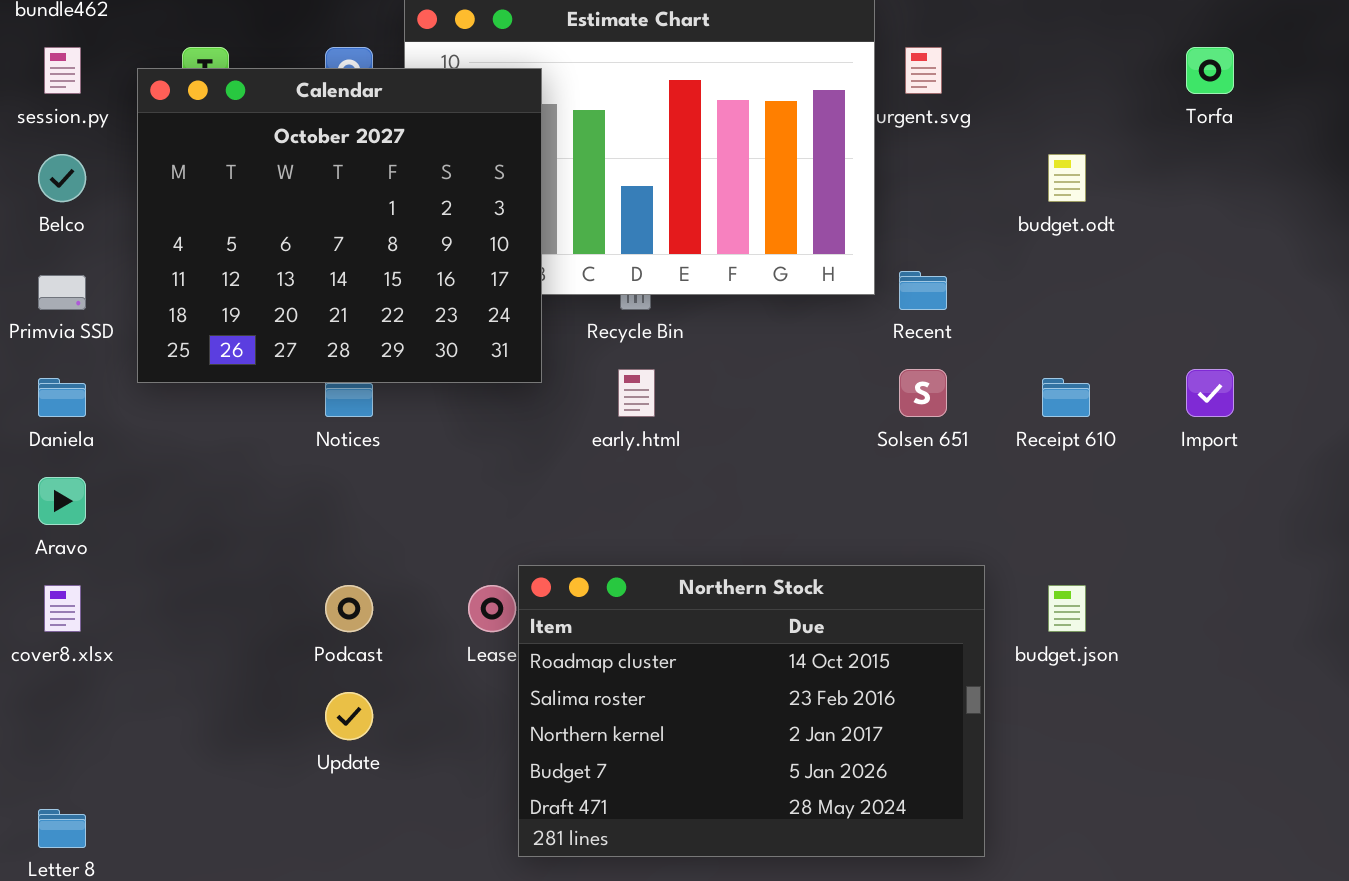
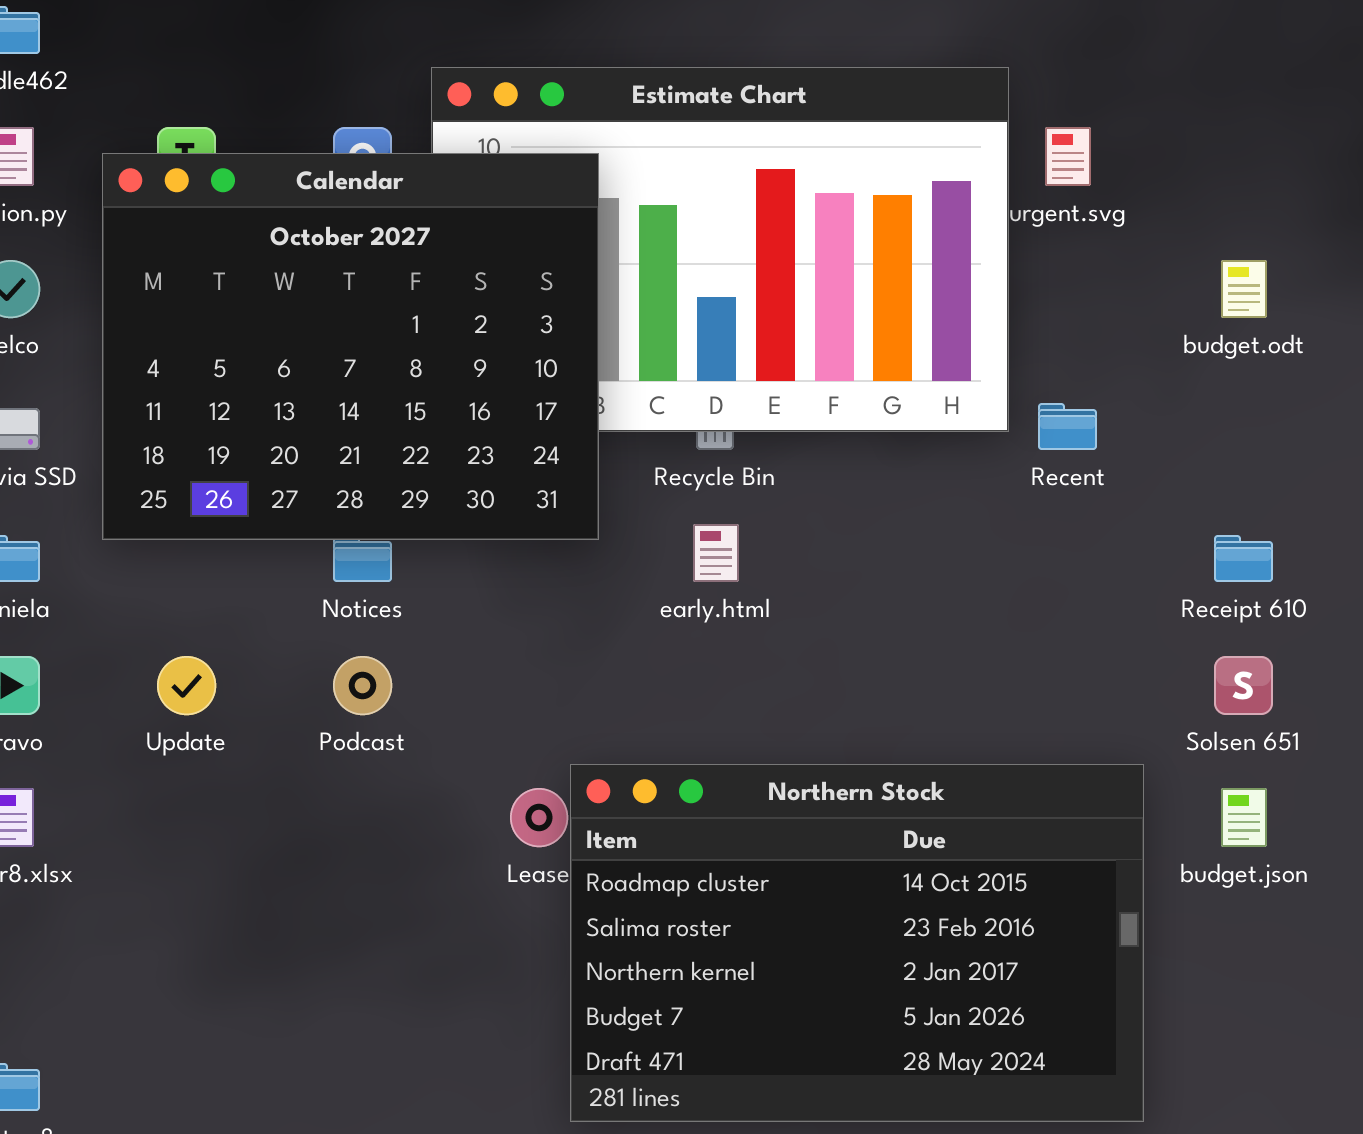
Solsen 651: [899,369,947,417] -> [1214,656,1273,715], moved
Podcast: [325,585,373,632] -> [333,656,392,715], moved
Update: [325,692,373,740] -> [157,656,216,715], moved

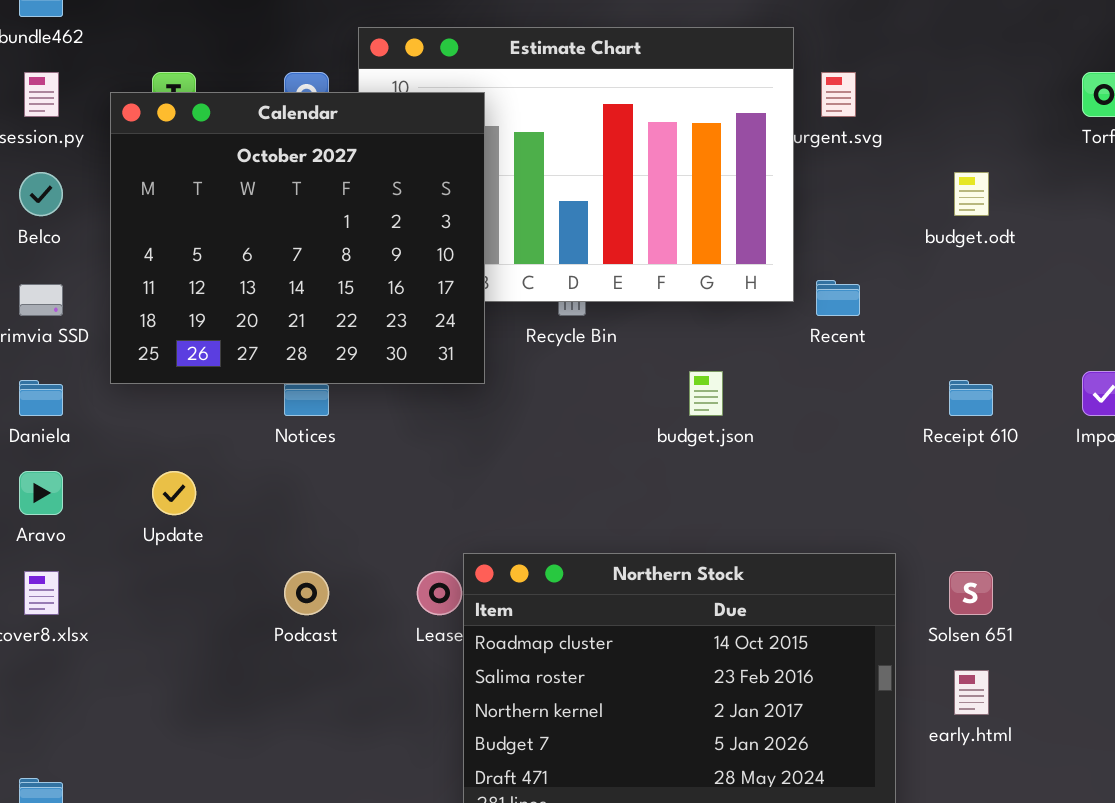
early.html: [693,524,739,582] -> [954,670,989,715], moved
Podcast: [333,656,392,715] -> [284,571,329,615], moved
Solsen 651: [1214,656,1273,715] -> [949,571,993,615], moved
budget.json: [1221,788,1267,847] -> [689,371,723,416], moved

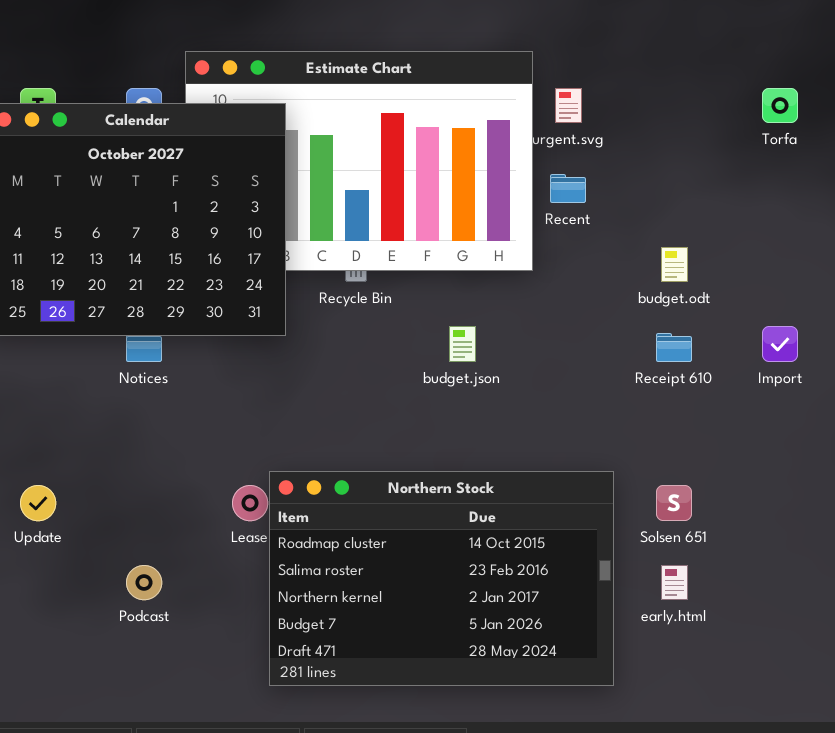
budget.odt: [954,172,989,216] -> [661,247,688,282], moved
Recent: [816,280,860,316] -> [550,174,586,203], moved
Update: [152,471,196,515] -> [20,485,56,521], moved
Podcast: [284,571,329,615] -> [126,565,162,600], moved

